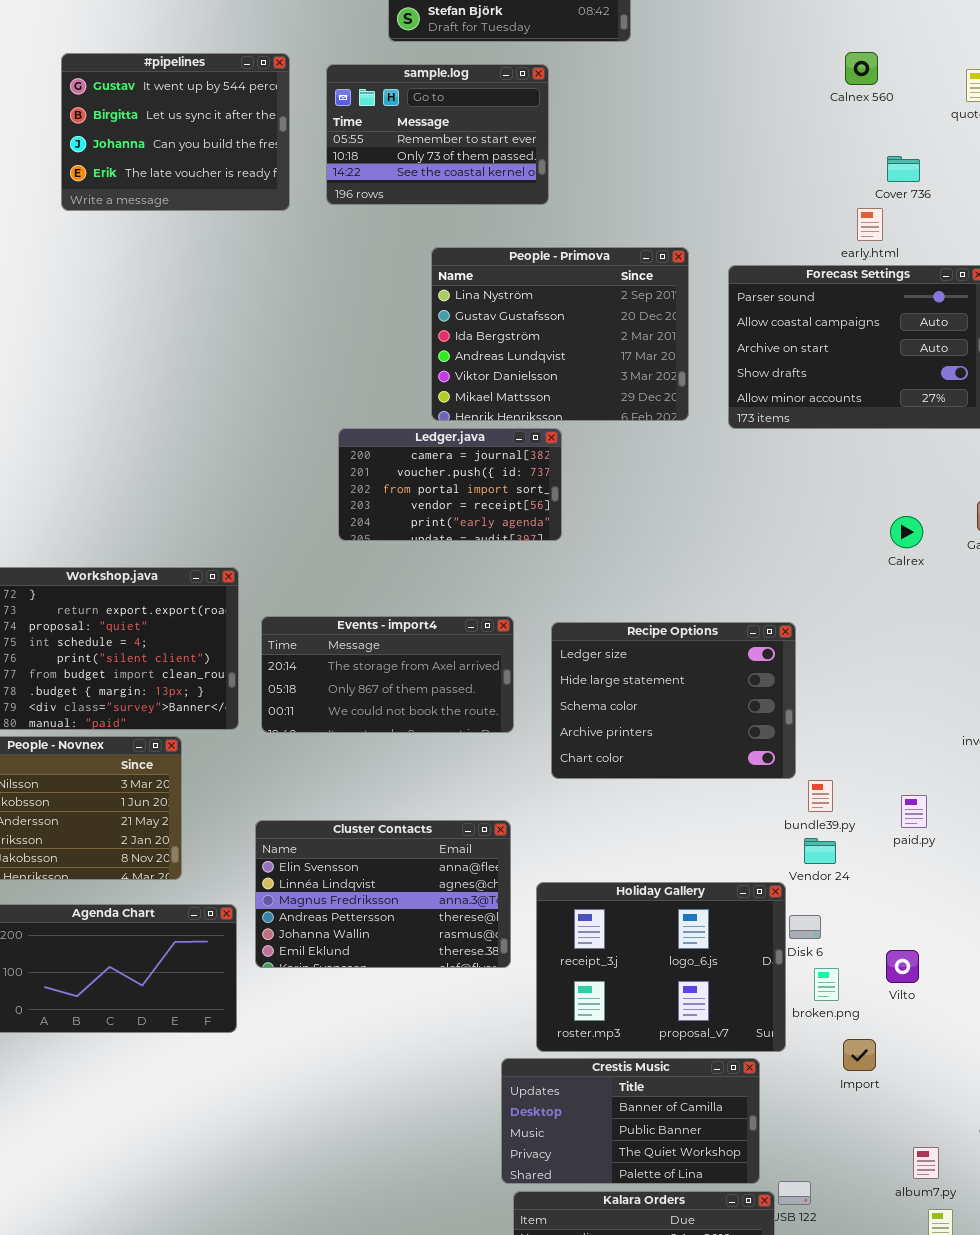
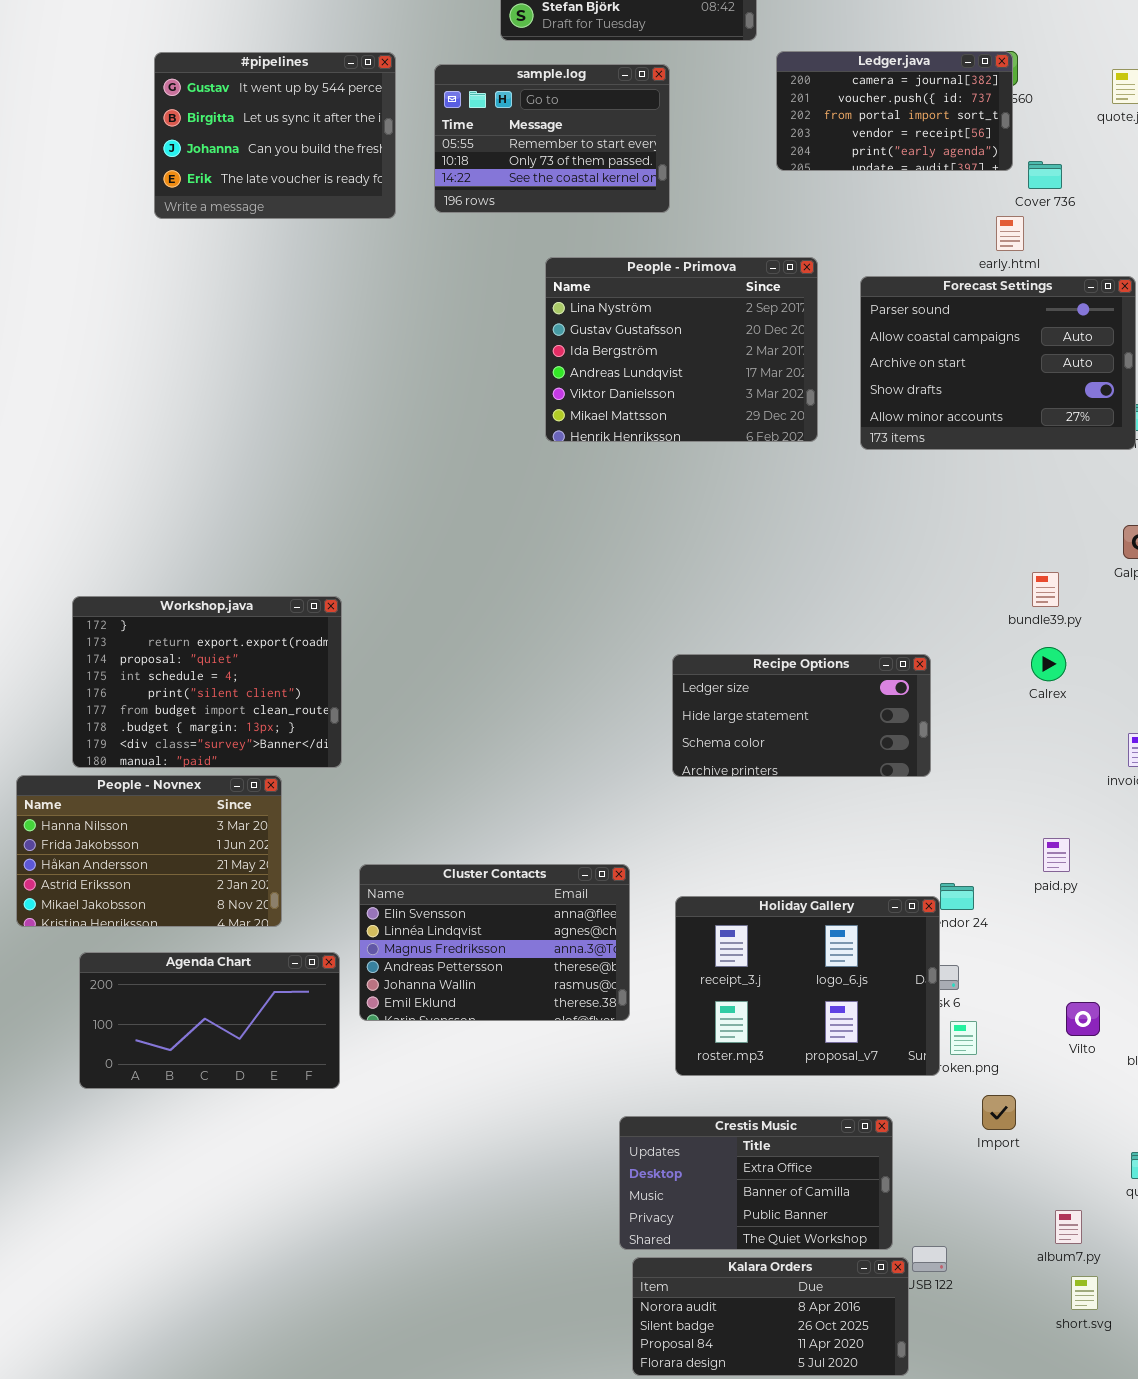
Ledger.java: [338,428,562,541] -> [776,51,1013,171], moved
Calrex: [890,516,923,548] -> [1031,647,1066,681], moved
Events - import4: [261,616,514,733] -> none, closed
Recipe Options: [551,622,796,779] -> [672,654,931,777], resized
bundle39.py: [808,780,833,812] -> [1032,572,1059,607], moved
Holiday Gallery: [536,882,786,1052] -> [675,896,940,1076], moved
Vilto: [886,950,919,983] -> [1066,1002,1100,1036], moved
Crestis Music: [501,1058,760,1184] -> [619,1116,893,1250], scrolled up 1 row

